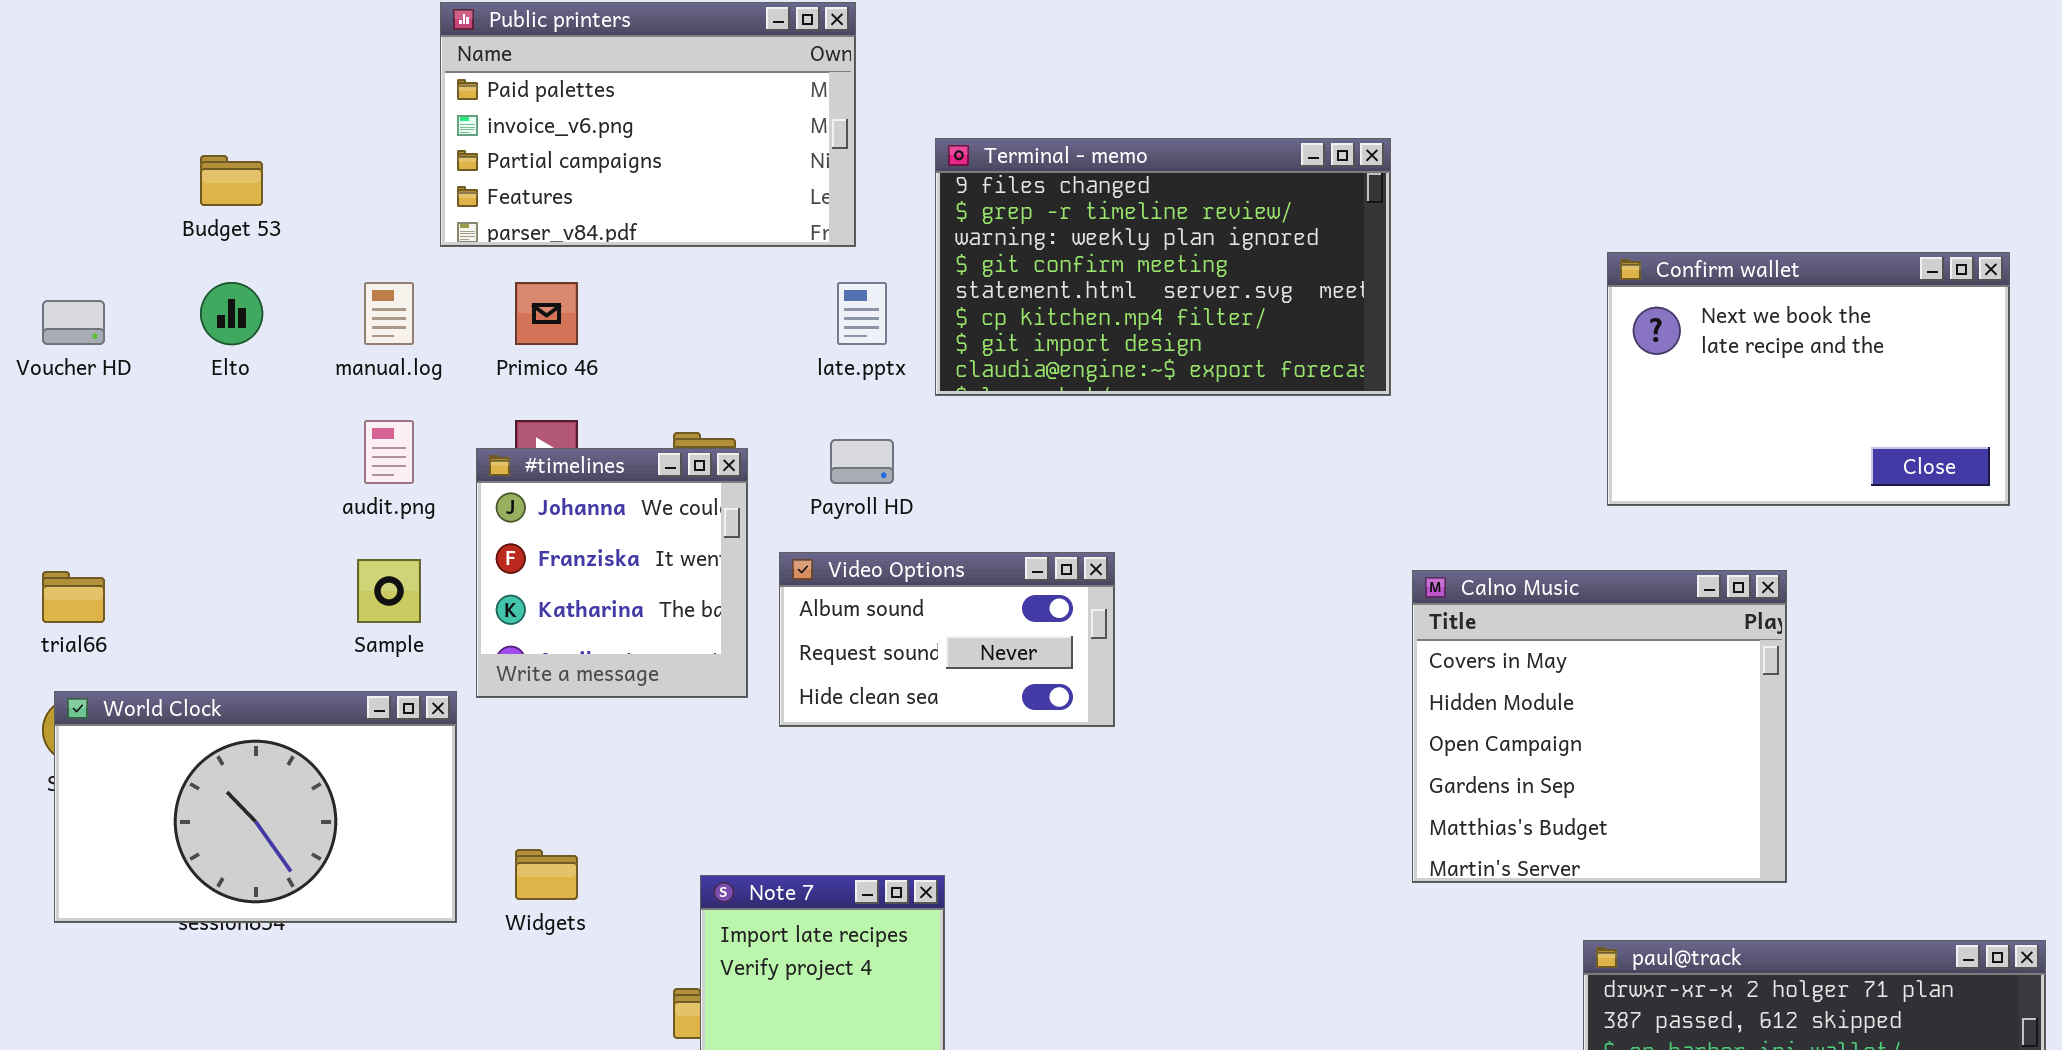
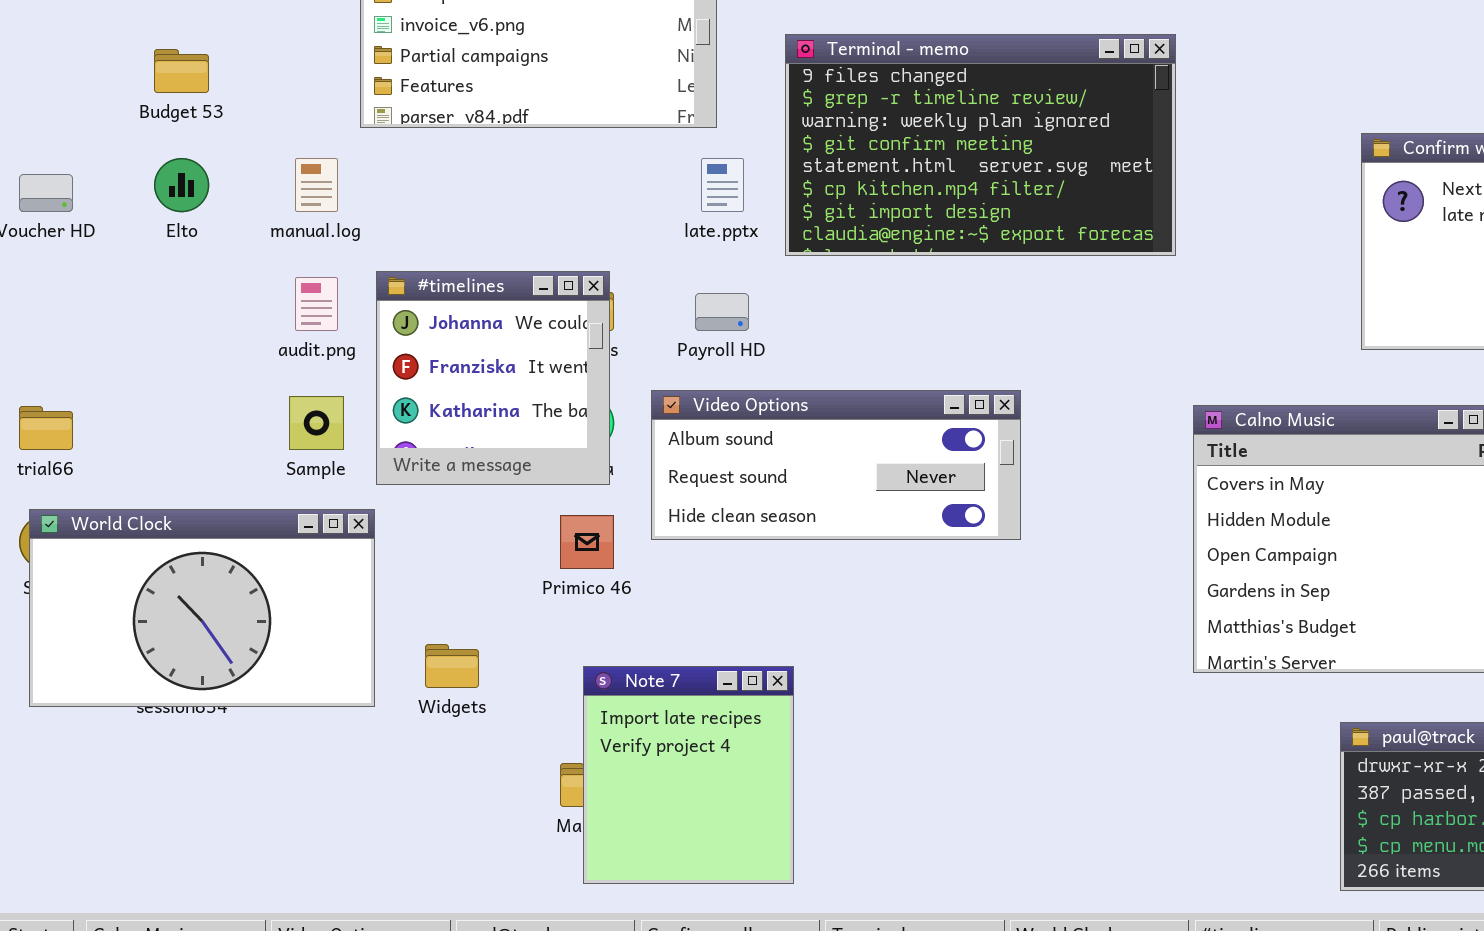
Primico 46: [515,282,578,345] -> [560,515,614,569], moved
#timelines: [476,448,748,698] -> [376,271,610,485], moved
Video Options: [779,552,1115,727] -> [651,390,1021,540], resized

